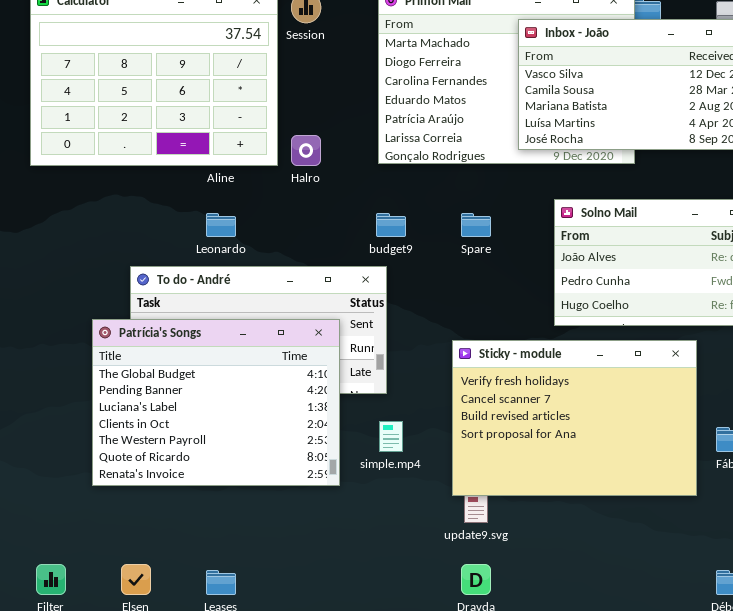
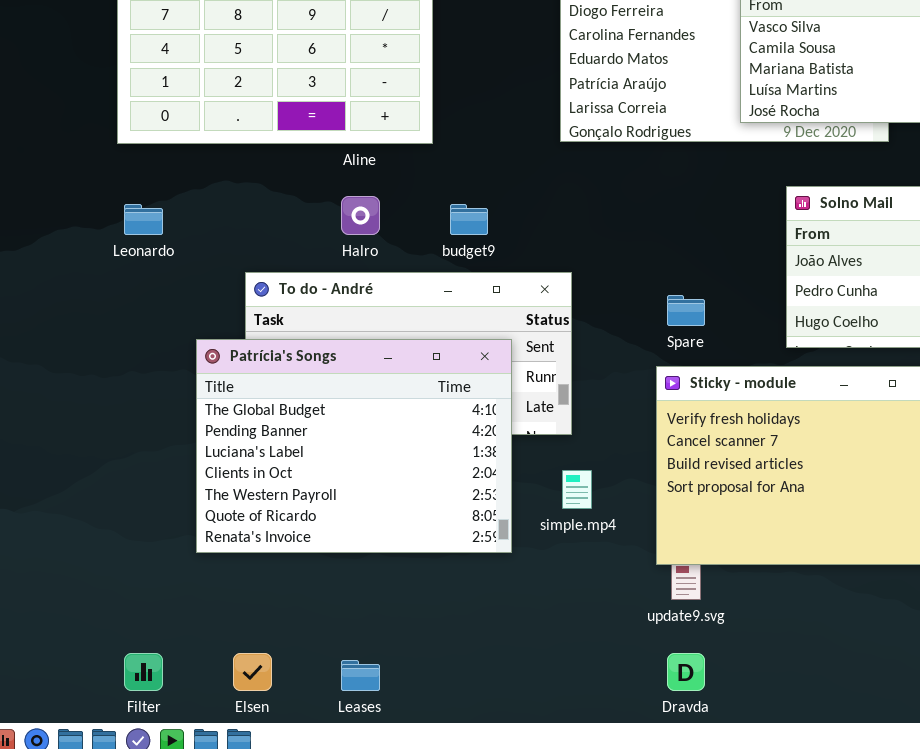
Halro: [291,135,321,166] -> [341,196,380,235], moved
Leonardo: [206,213,236,237] -> [124,204,163,235], moved
budget9: [376,213,406,237] -> [450,204,488,235], moved
Spare: [461,213,491,237] -> [667,295,705,326], moved

